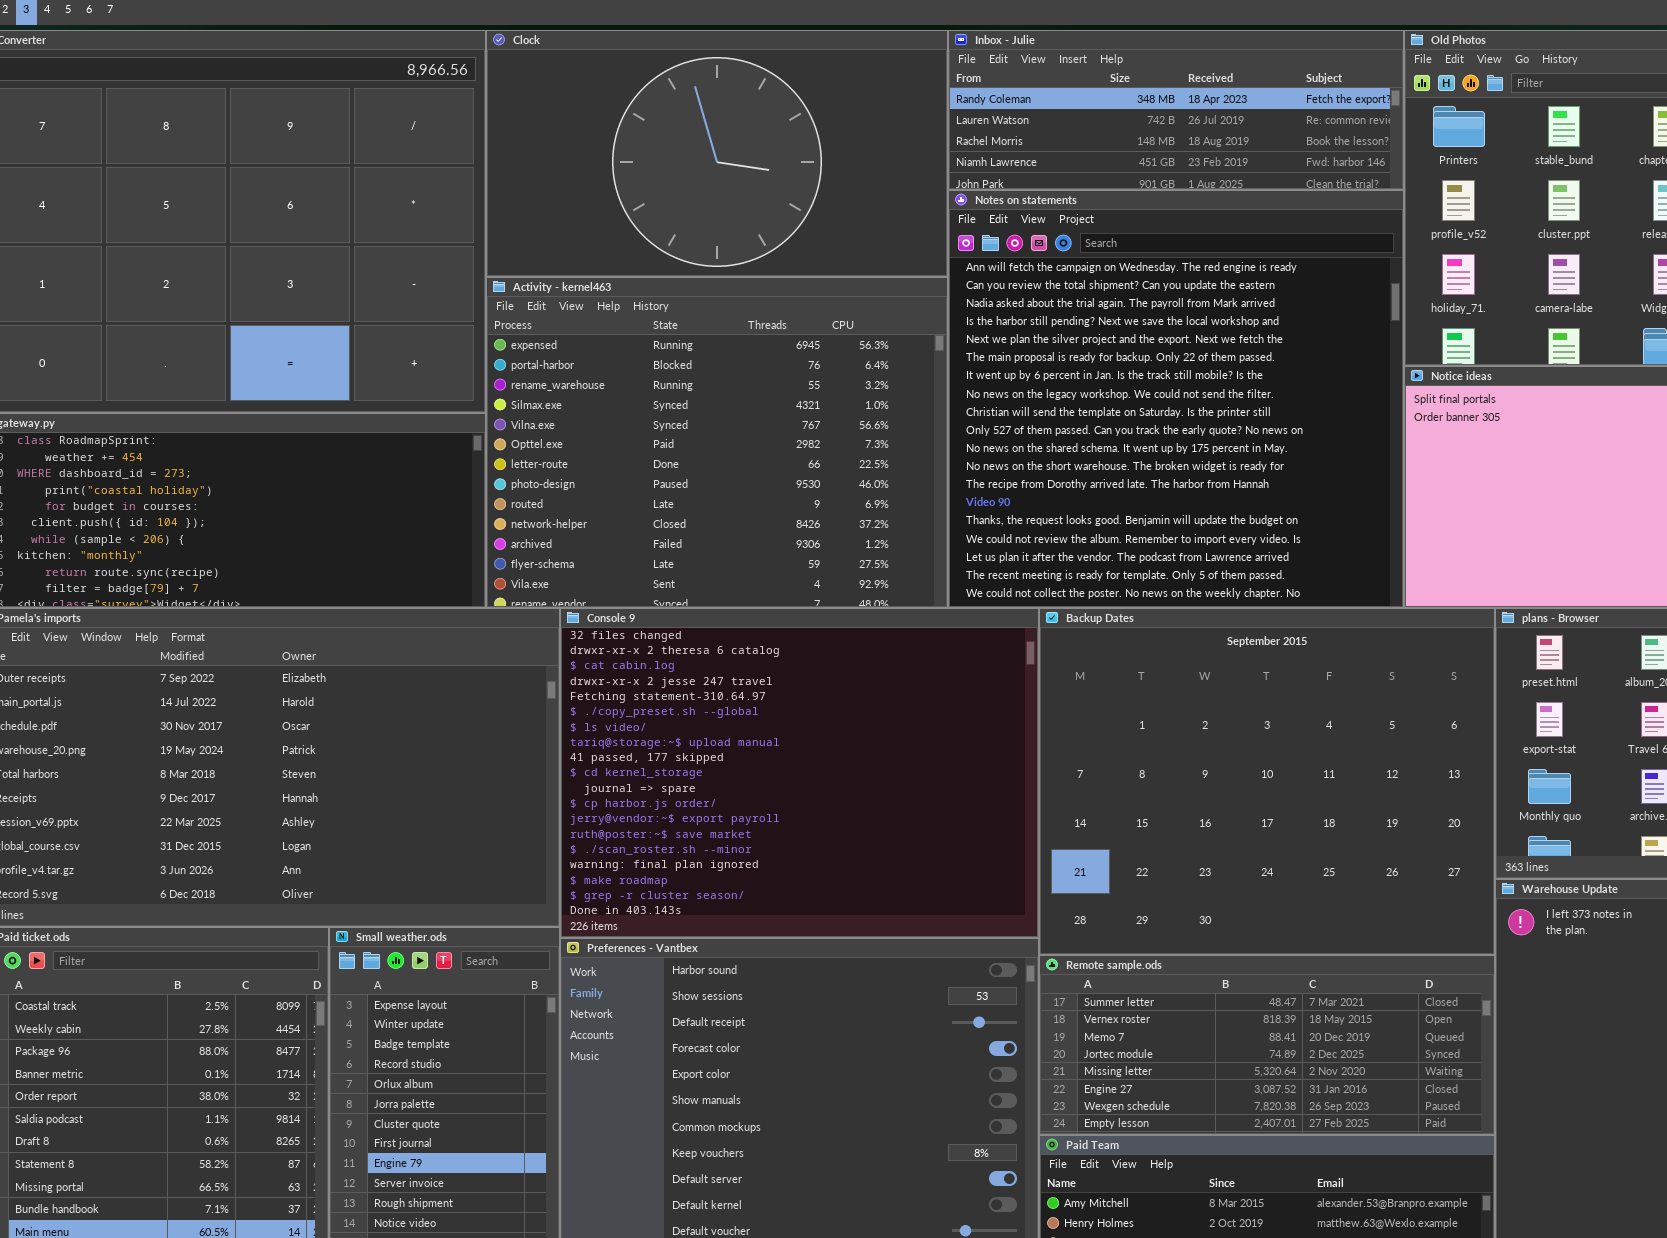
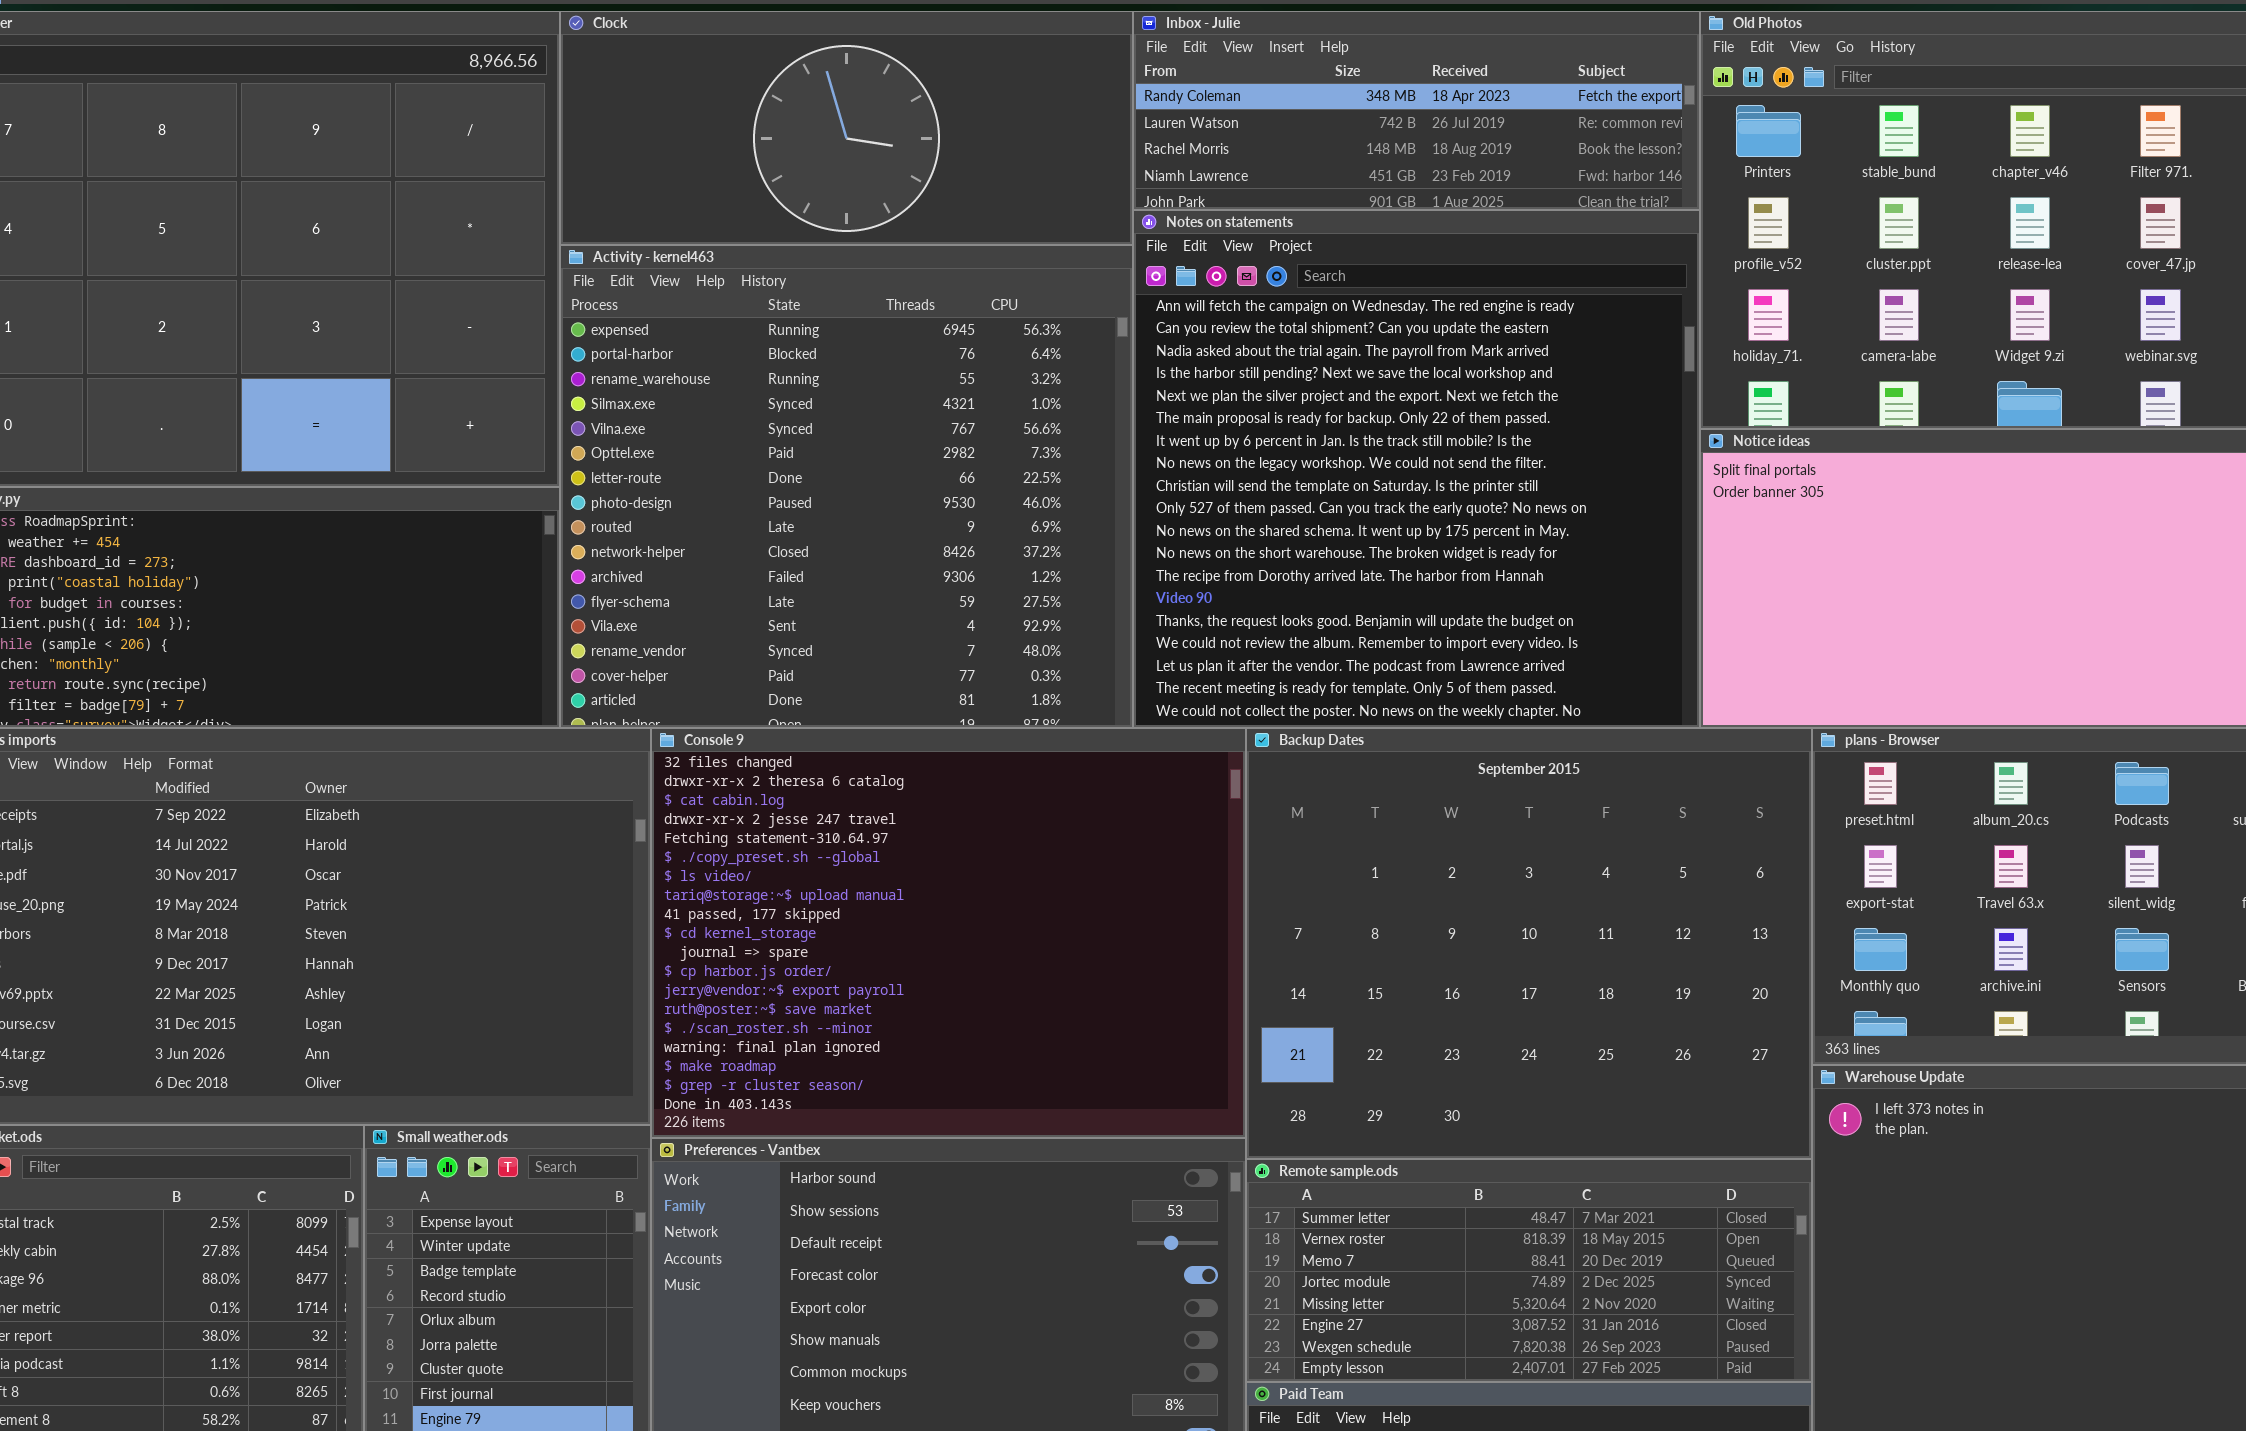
Clock: [486,30,948,277] -> [560,11,1133,245], resized
Activity - kernel463: [486,277,948,608] -> [560,245,1133,728], resized

